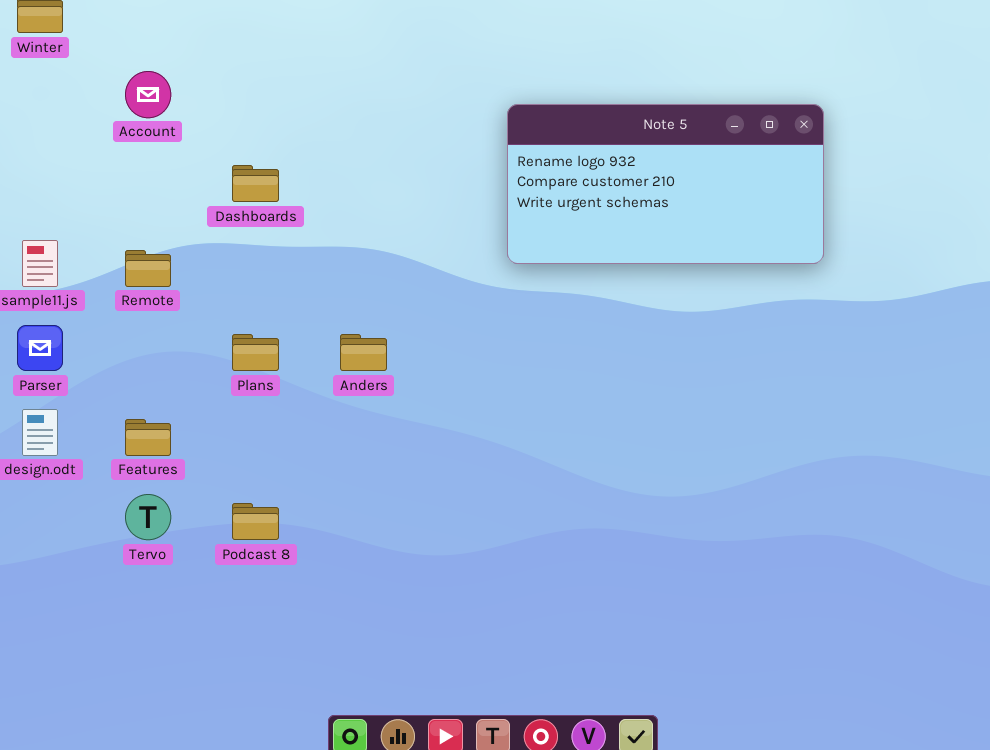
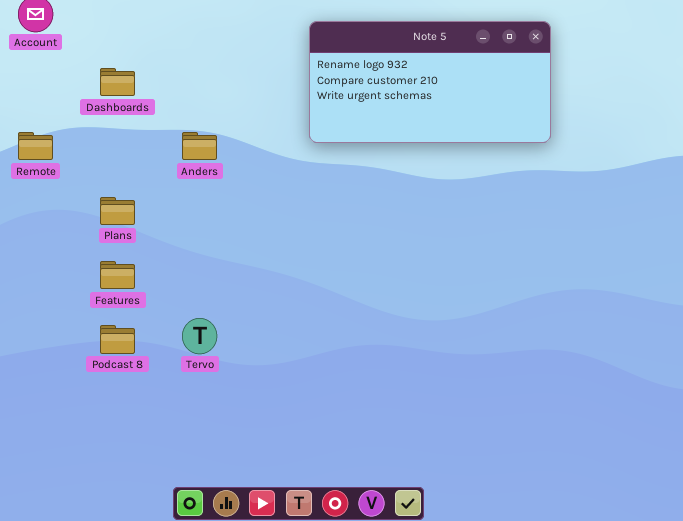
Anders: [340,334,387,371] -> [182,132,217,160], moved
Features: [125,419,171,456] -> [100,261,135,289], moved
Tervo: [125,494,171,540] -> [182,318,217,354], moved

